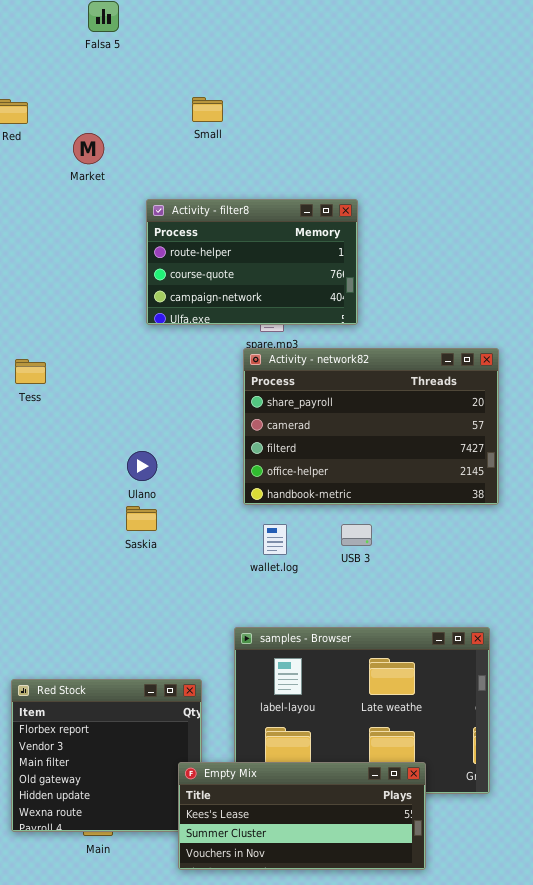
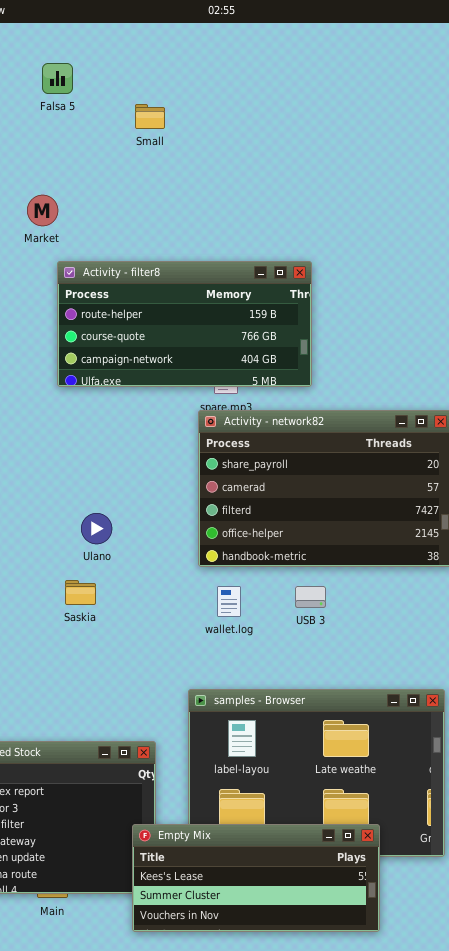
Small: [192,97,223,122] -> [135,104,165,129], moved
Activity - filter8: [146,199,358,325] -> [57,261,312,387], resized
Saskia: [126,506,157,531] -> [65,580,96,605], moved

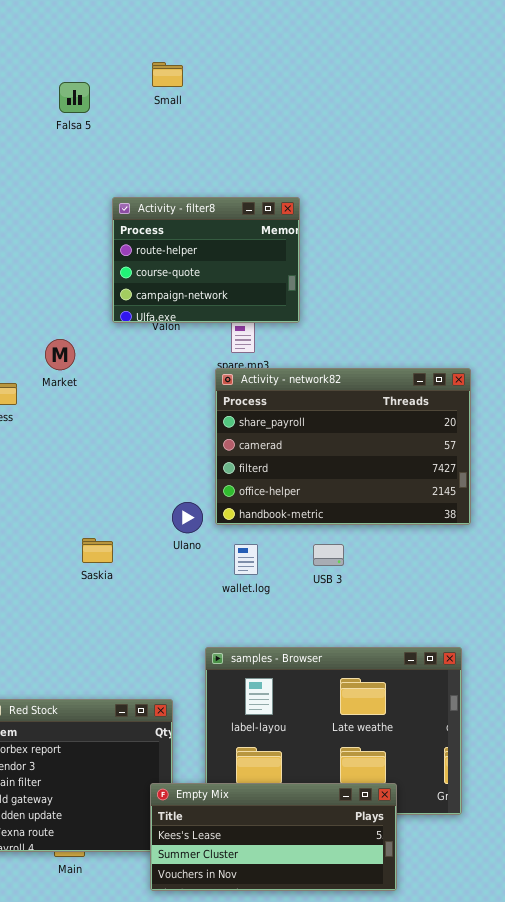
Falsa 5: [42,63,73,94] -> [59,82,90,113], moved
Market: [27,195,58,226] -> [45,339,75,370], moved
Activity - filter8: [57,261,312,387] -> [112,197,300,323], moved, resized
Ulano: [81,513,112,544] -> [172,502,203,533], moved

